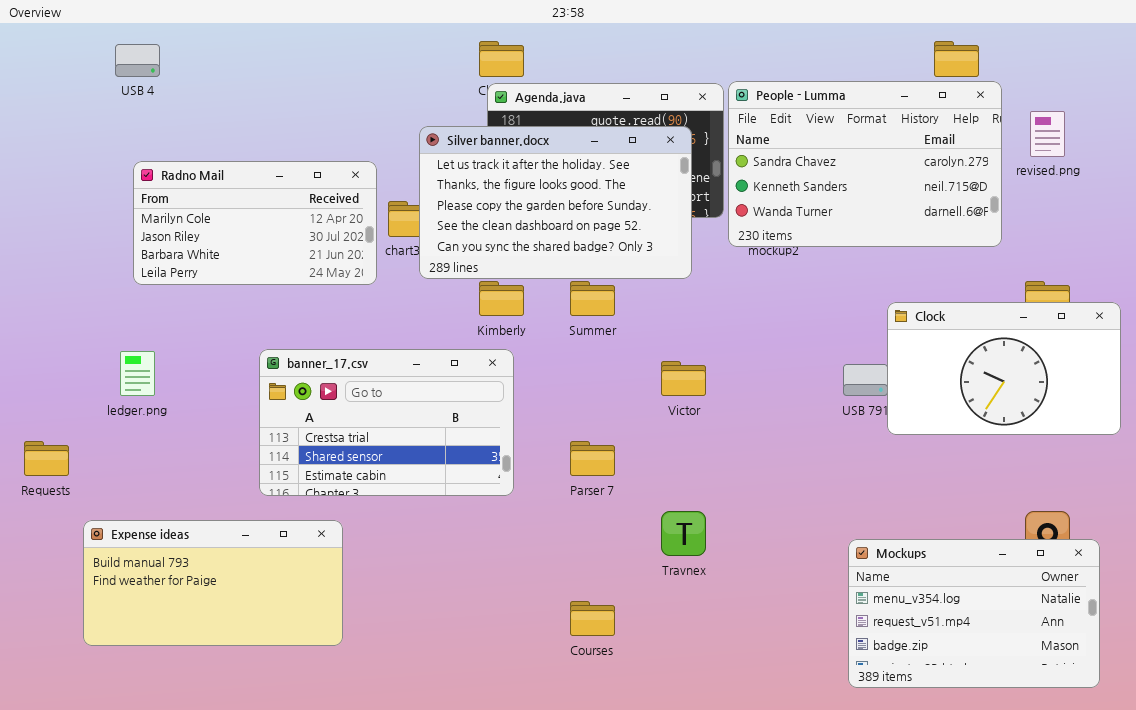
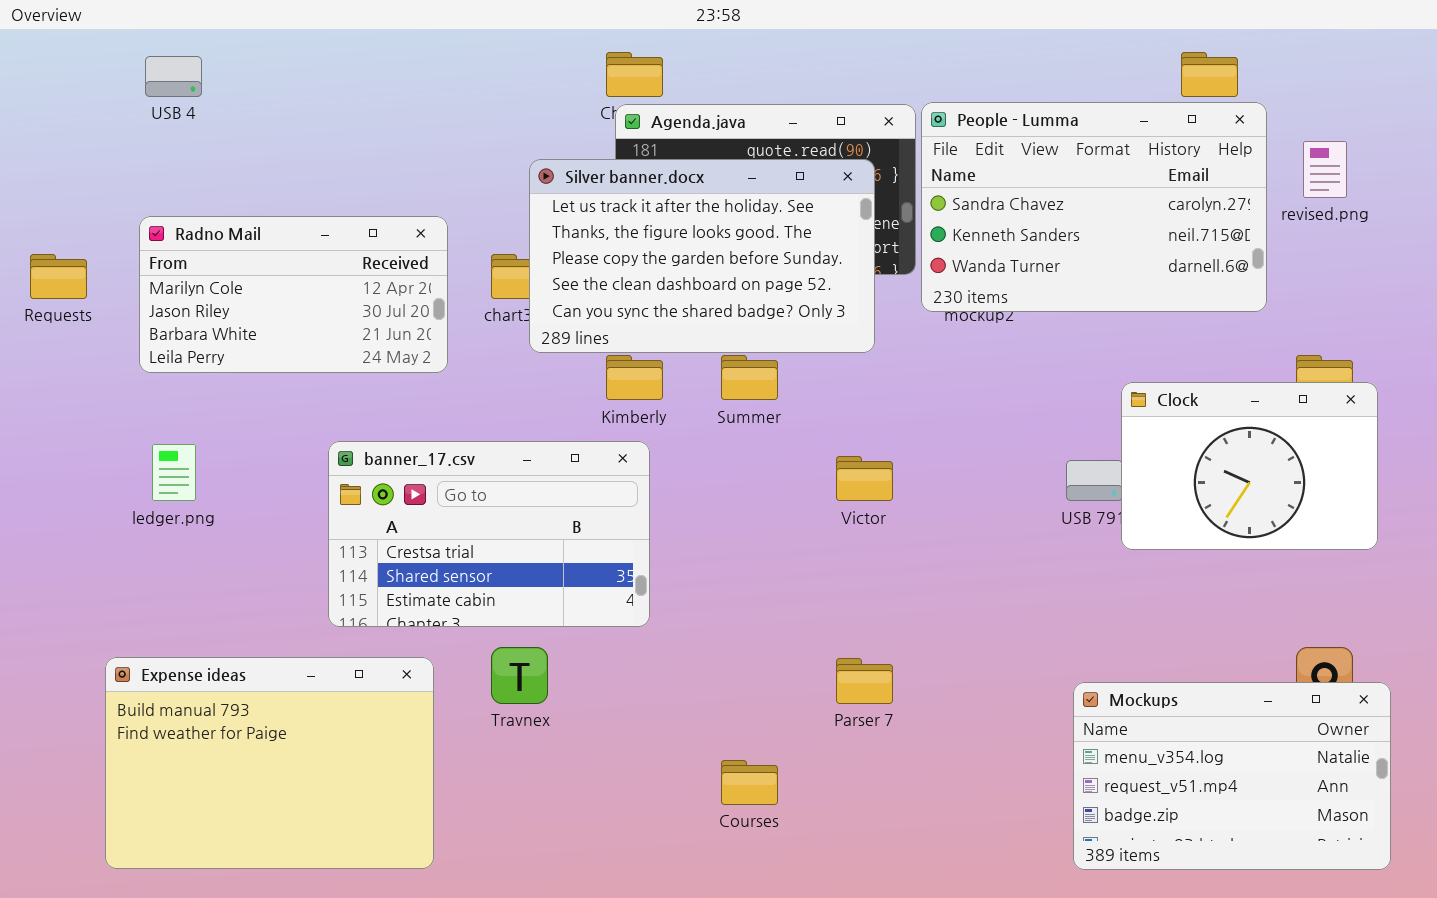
Radno Mail: [133,161,377,285] -> [139,216,448,373], moved
Clock: [887,302,1121,435] -> [1121,382,1378,550], resized
Requests: [24,441,69,476] -> [30,254,87,299], moved
Parser 7: [570,441,615,476] -> [836,658,893,704], moved
Travnex: [661,511,706,556] -> [491,647,548,704], moved
Expense ideas: [83,520,343,646] -> [105,657,434,869], resized

